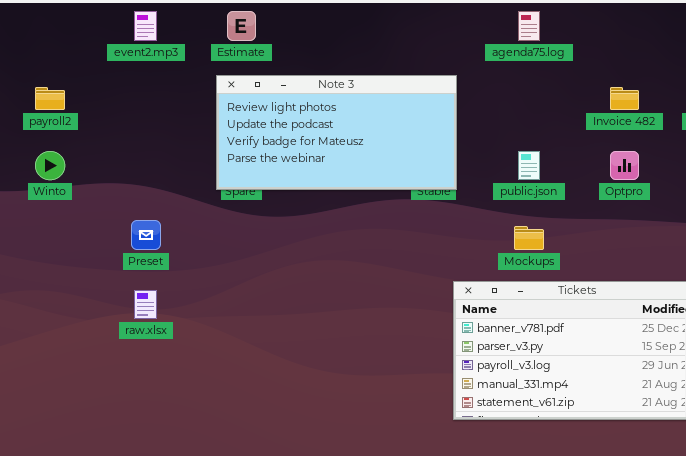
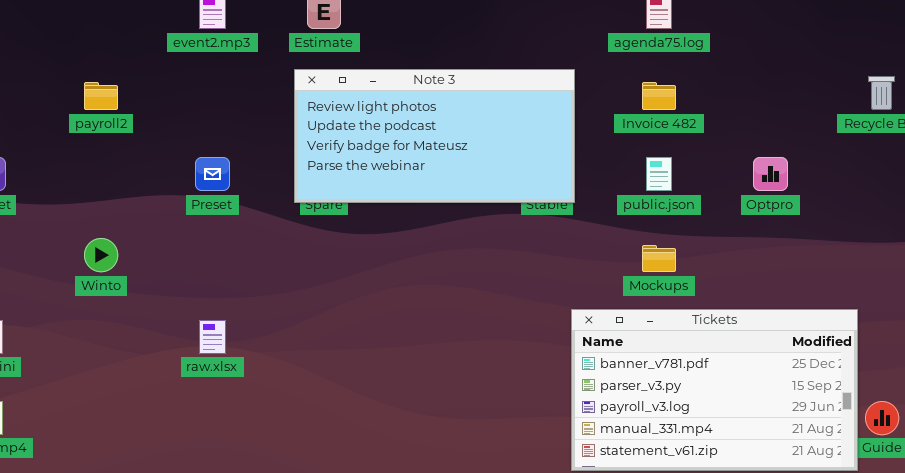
Invoice 482: [610,87,639,110] -> [642,82,676,110], moved
Winto: [35,151,65,180] -> [84,238,118,272], moved
Preset: [131,220,161,250] -> [195,157,230,191], moved

